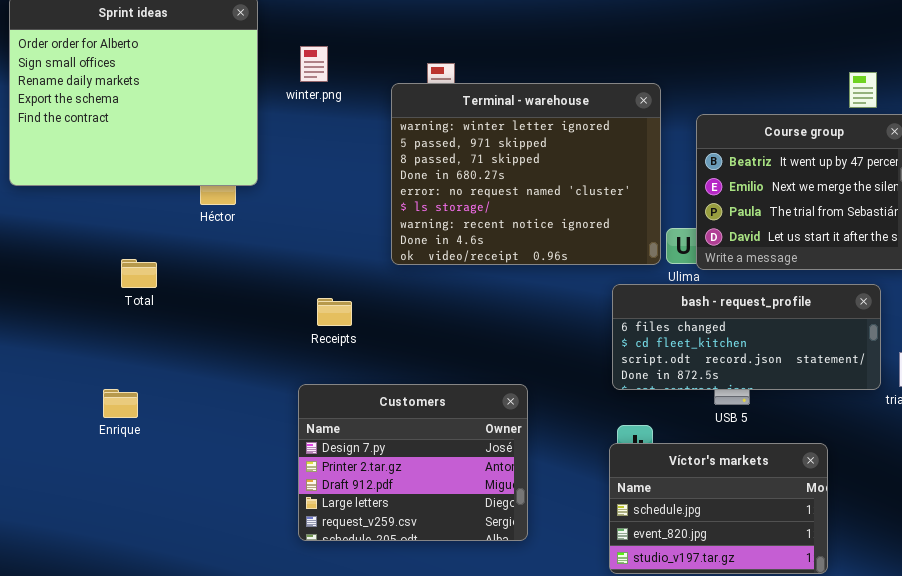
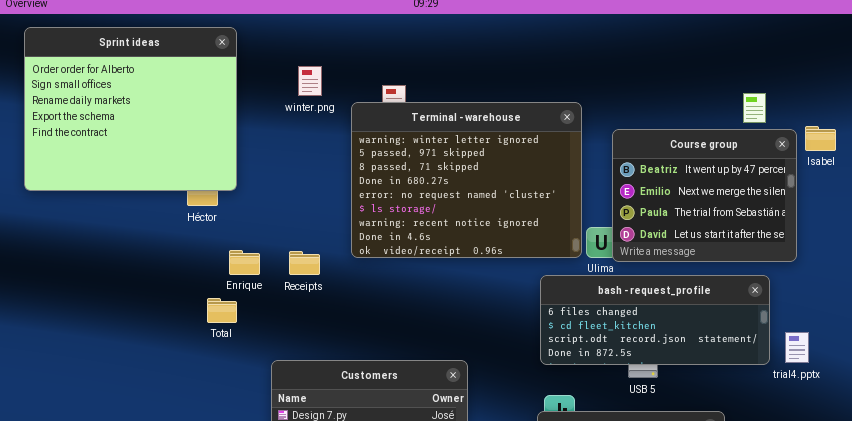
winter.png: [300,46,328,82] -> [298,66,322,96], moved
Total: [121,259,157,288] -> [207,298,237,323], moved
Receipts: [317,298,352,326] -> [289,251,320,275], moved
Enrique: [103,389,138,418] -> [229,250,260,275], moved

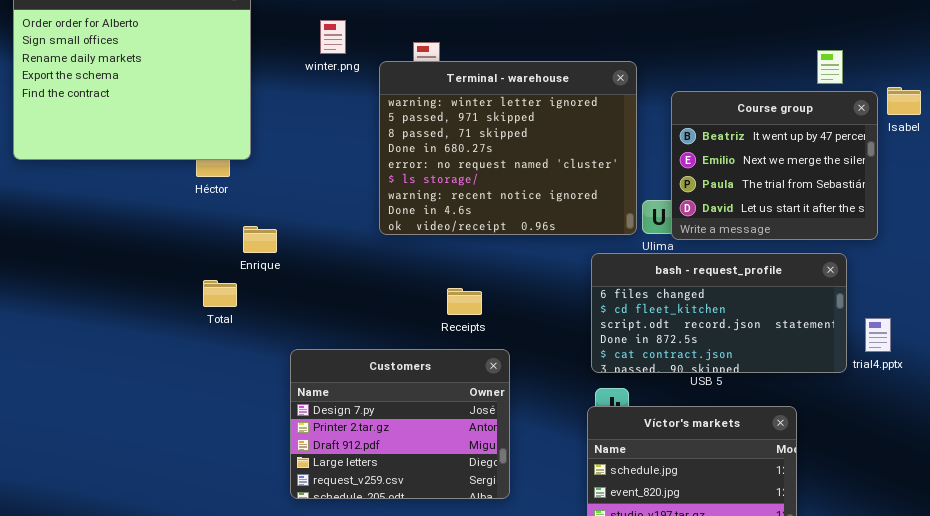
Receipts: [289,251,320,275] -> [447,288,482,315], moved
bash - request_profile: [540,275,770,365] -> [591,253,847,373], resized
Total: [207,298,237,323] -> [203,280,237,307], moved

